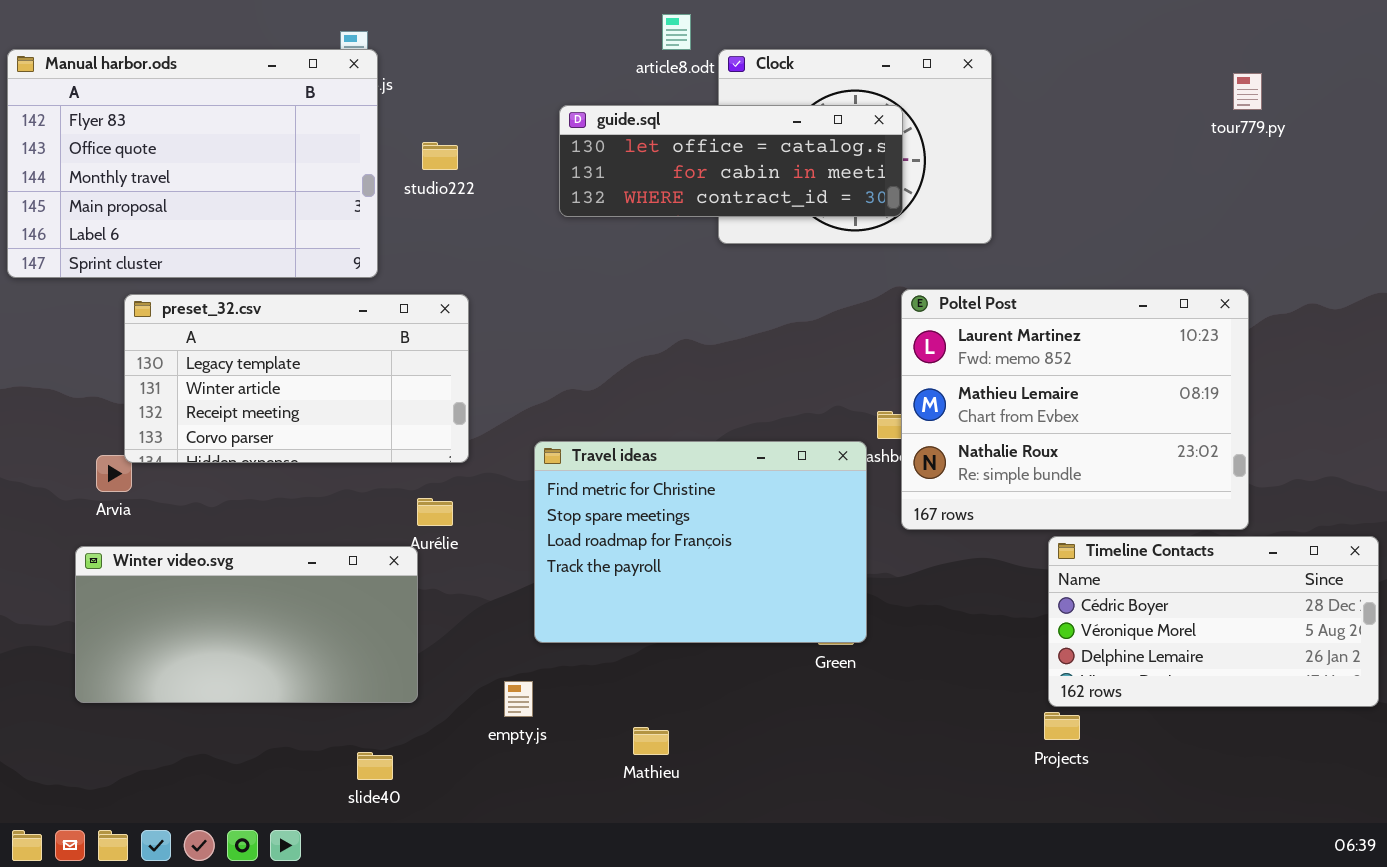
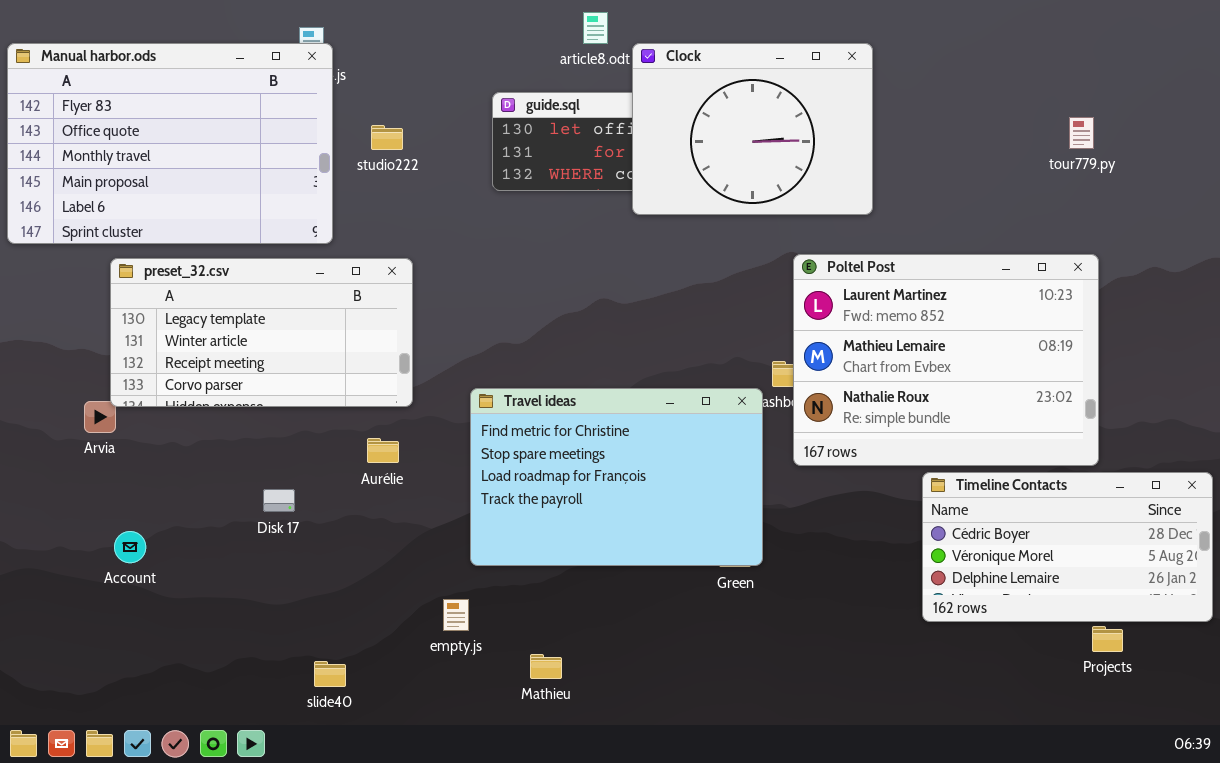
Clock: [718,49,992,244] -> [632,43,873,215], raised
tour779.py: [1233,73,1262,110] -> [1069,117,1094,149], moved
Winter video.svg: [75,546,418,703] -> none, closed
Projects: [1044,712,1080,740] -> [1092,626,1123,652], moved
Mathieu: [633,727,669,755] -> [530,654,562,679], moved

